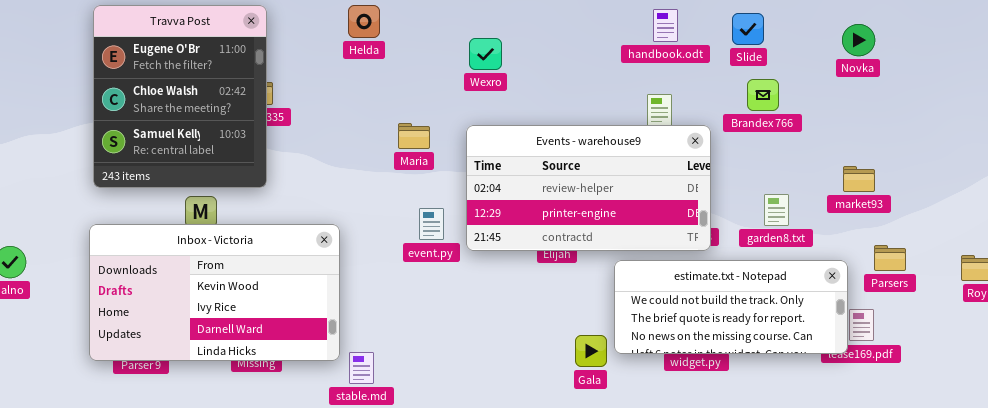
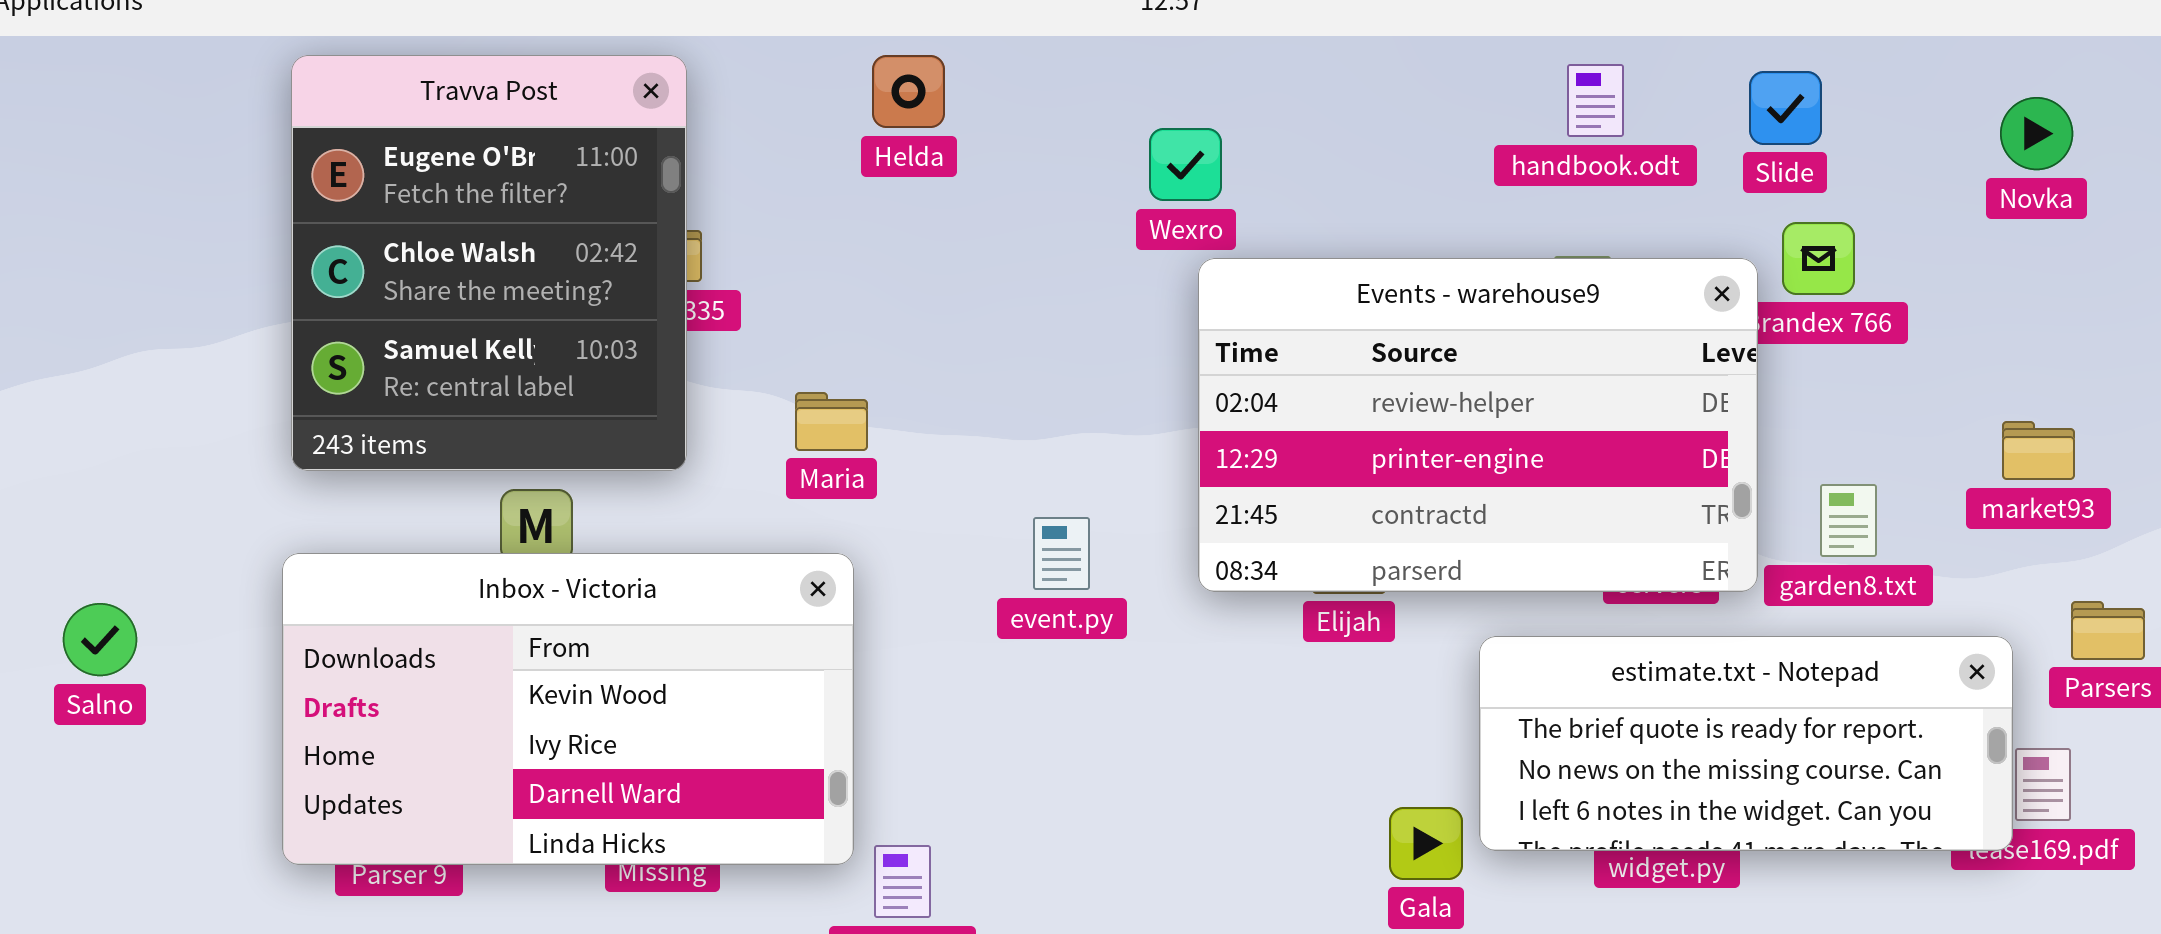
Maria: [398,123,430,149] -> [795,392,868,451], moved
Events - warehouse9: [466,125,711,251] -> [1198,258,1758,592], moved, resized
estimate.txt - Notepad: [614,260,848,354] -> [1479,636,2013,851], scrolled down 1 row

